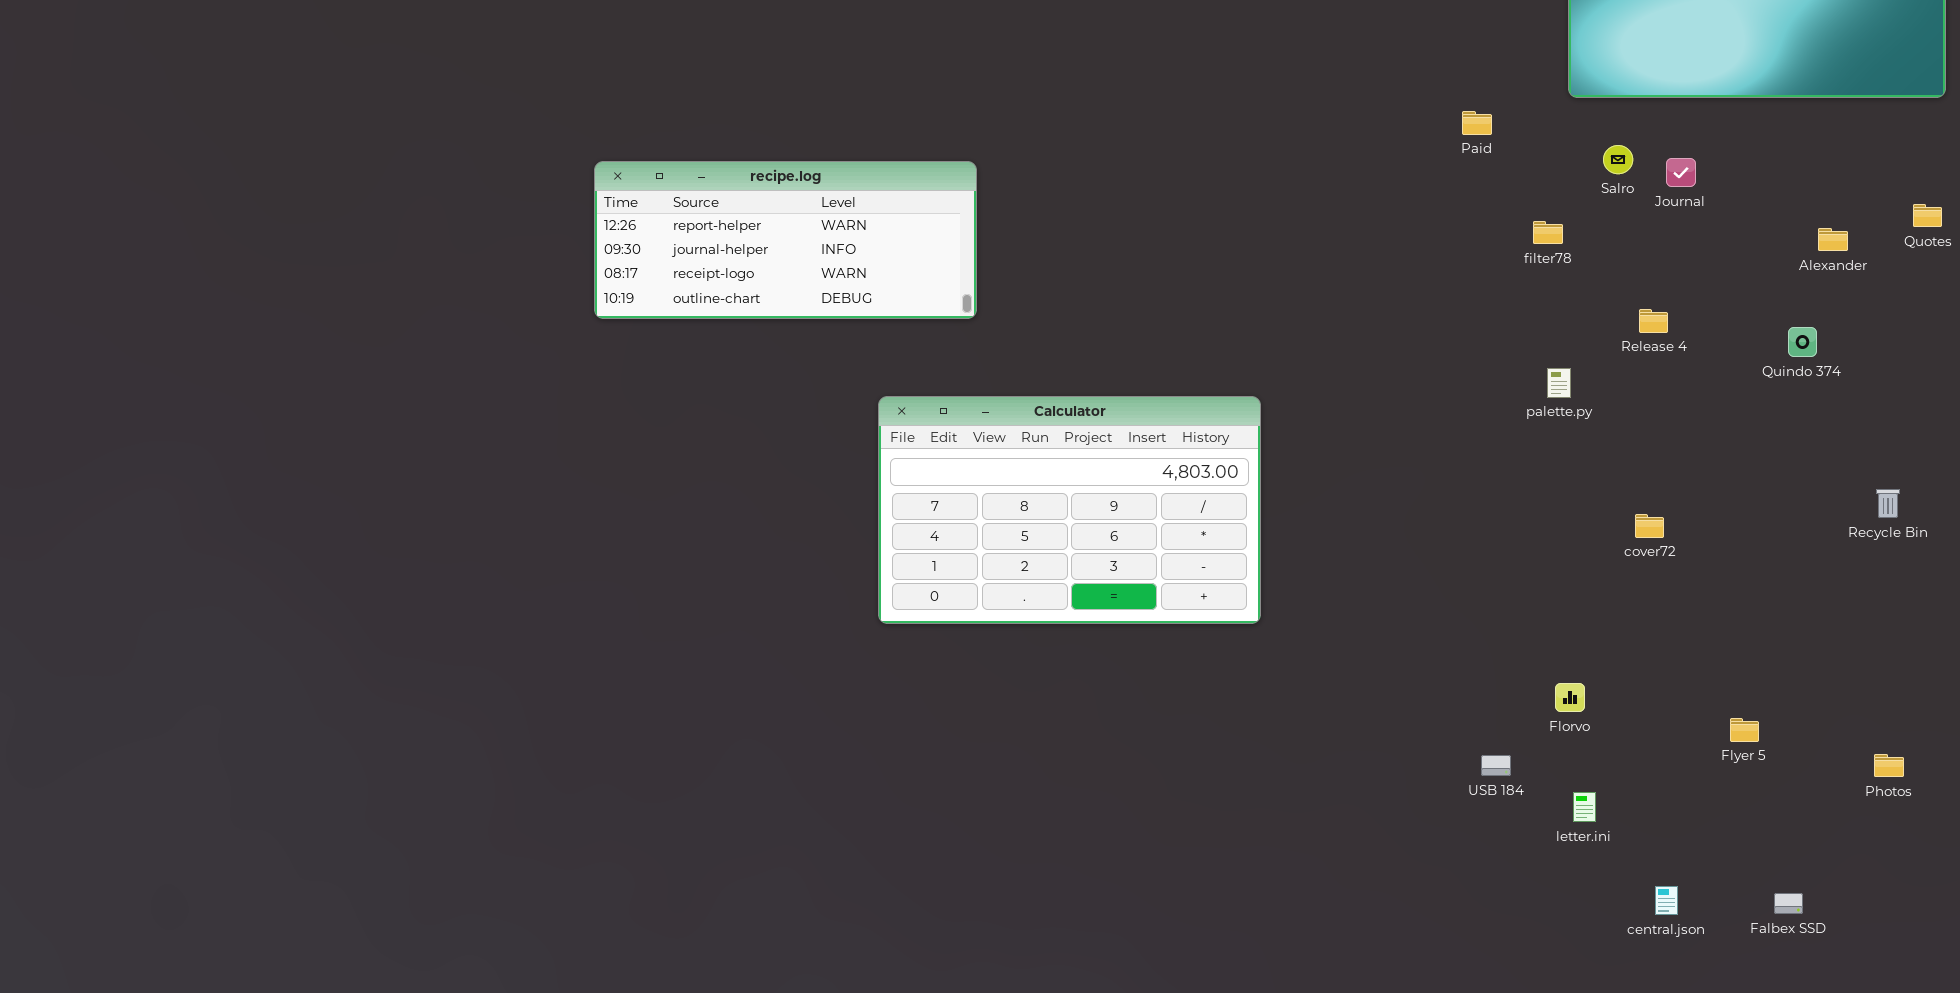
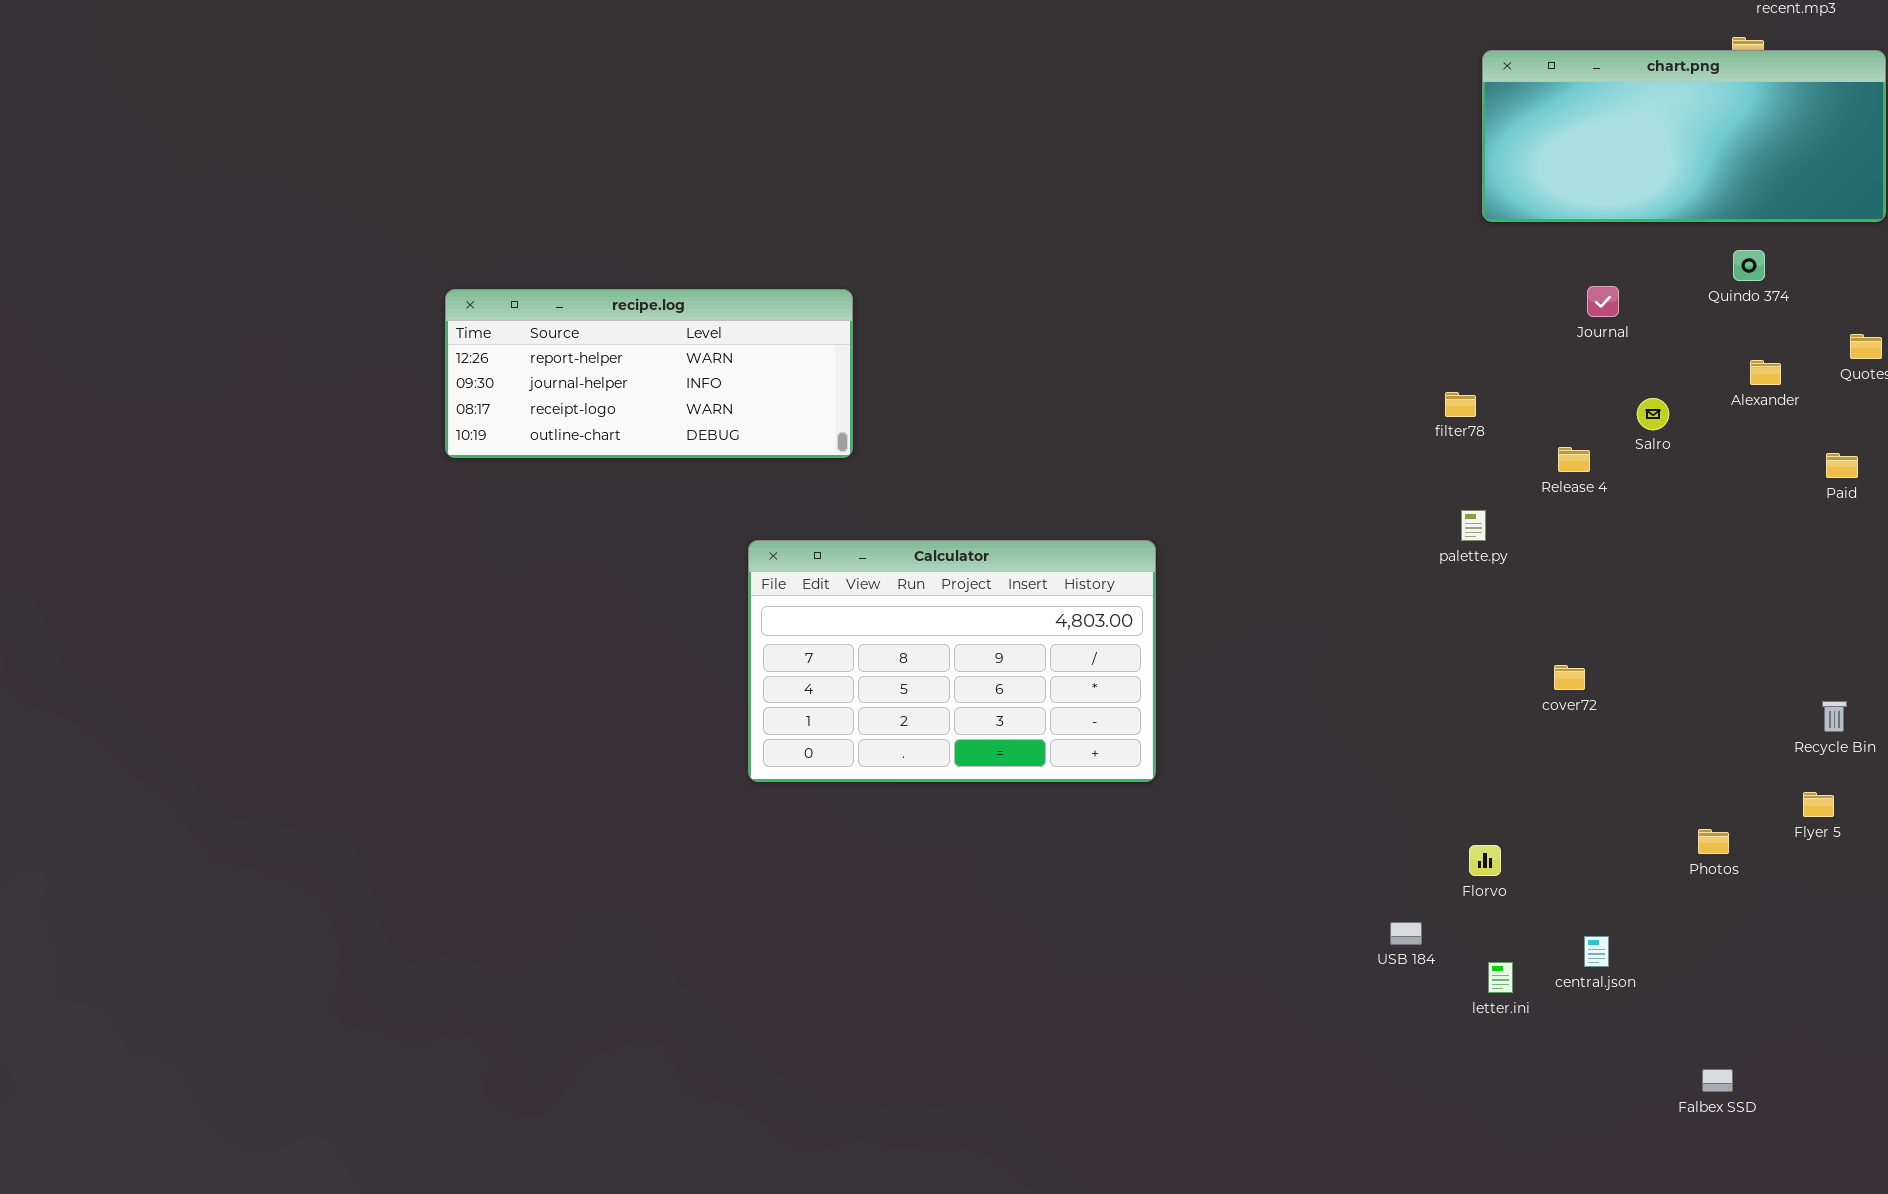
Paid: [1462,111,1492,135] -> [1826,453,1858,478], moved
Salro: [1603,145,1633,174] -> [1637,398,1669,430], moved
filter78: [1533,221,1563,244] -> [1445,392,1476,417], moved
Quindo 374: [1788,327,1817,357] -> [1733,250,1765,281], moved
Recycle Bin: [1876,489,1900,518] -> [1822,701,1847,732], moved
Flyer 5: [1730,718,1759,742] -> [1803,792,1834,817], moved
Photos: [1874,754,1904,777] -> [1698,829,1729,854], moved
central.json: [1655,886,1678,915] -> [1584,936,1609,967], moved

